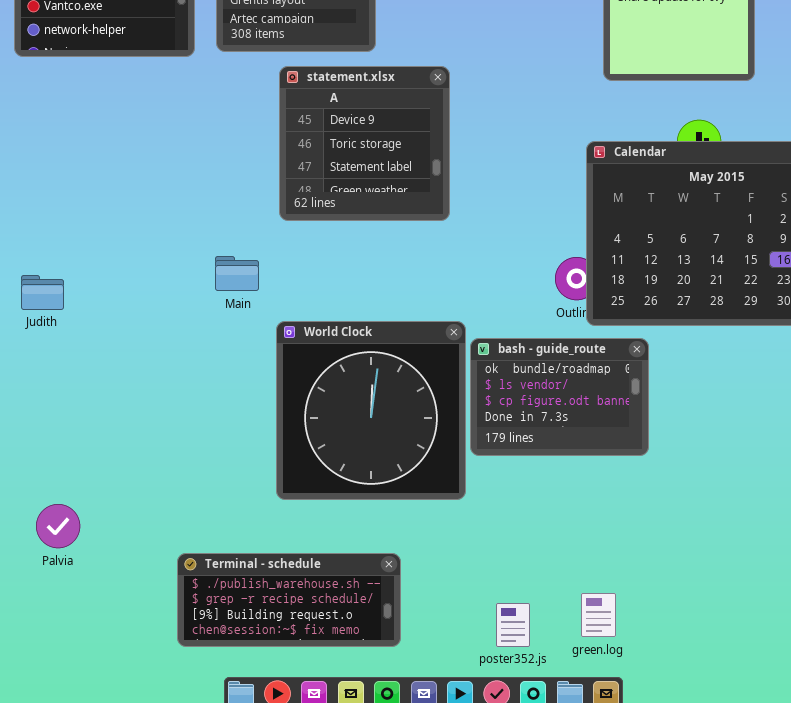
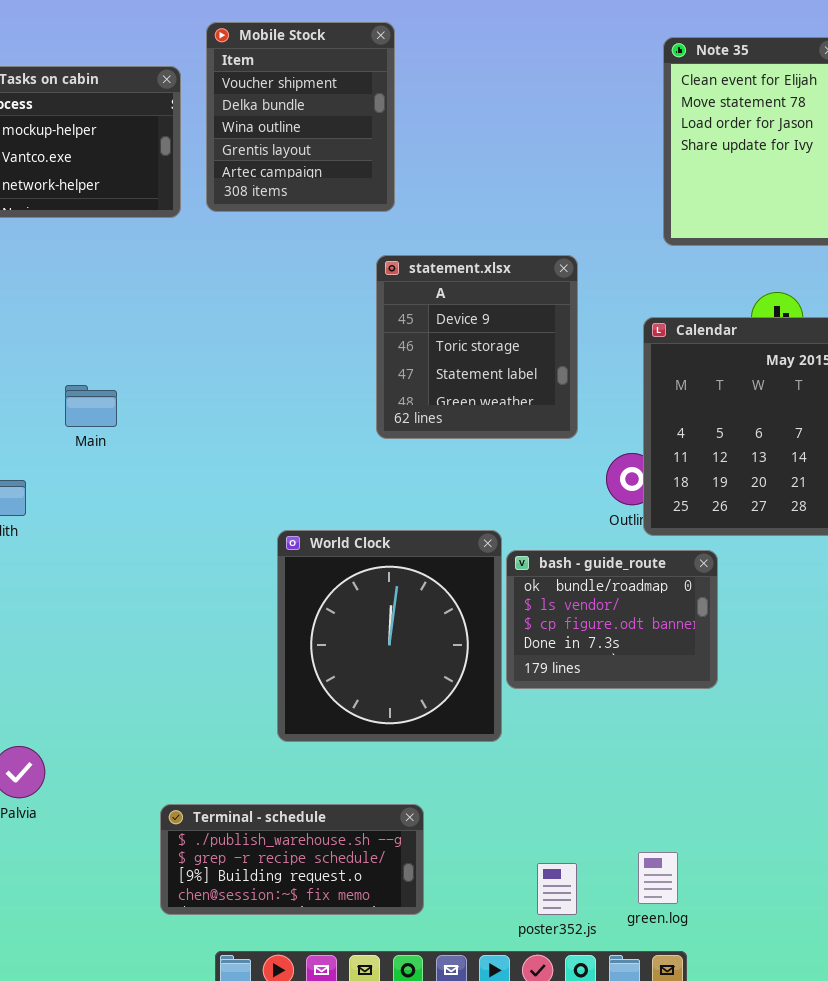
statement.xlsx: [279,66,450,221] -> [376,255,578,439], moved
Main: [215,256,259,291] -> [65,385,117,427], moved

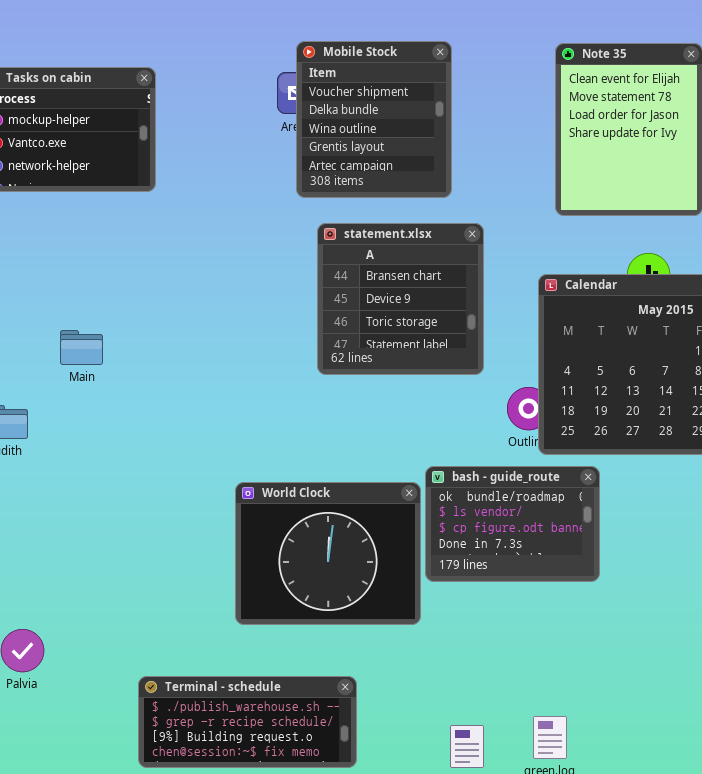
Mobile Stock: [206,22,395,212] -> [296,41,452,198], moved
statement.xlsx: [376,255,578,439] -> [317,223,484,375], scrolled up 1 row
World Clock: [277,530,502,742] -> [235,482,421,625], resized

